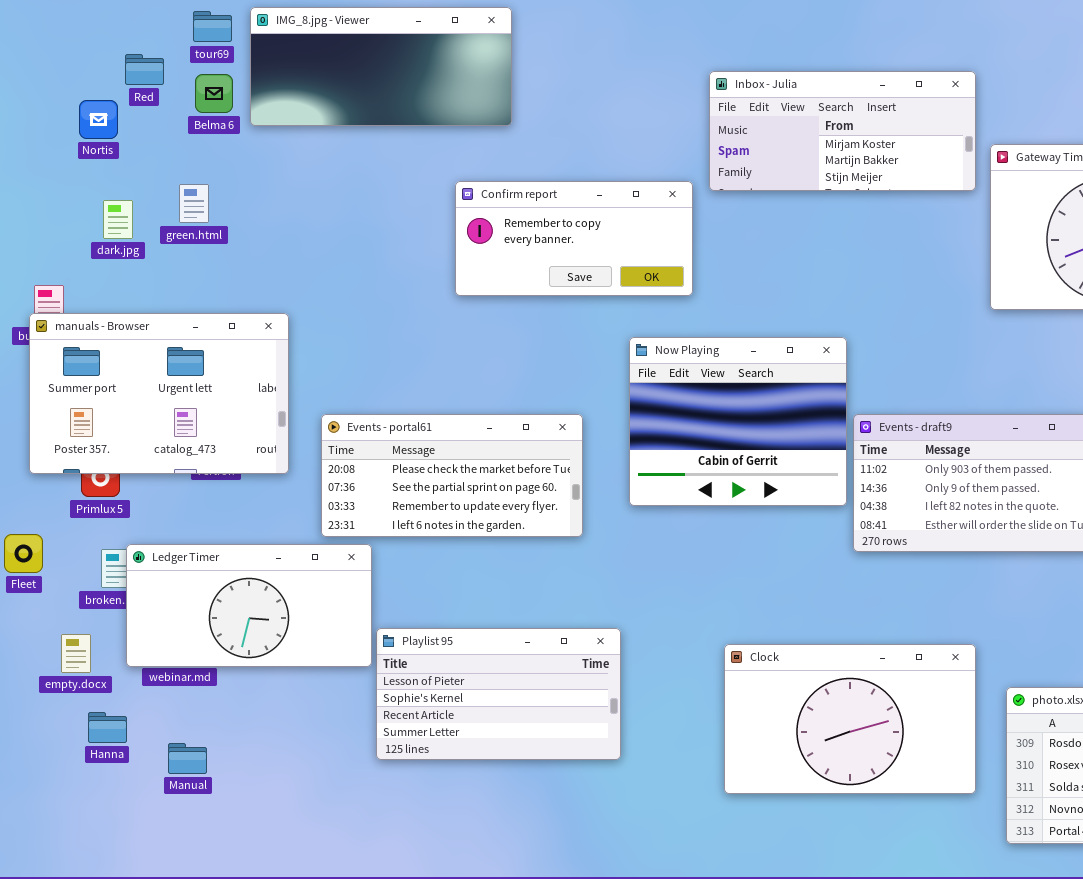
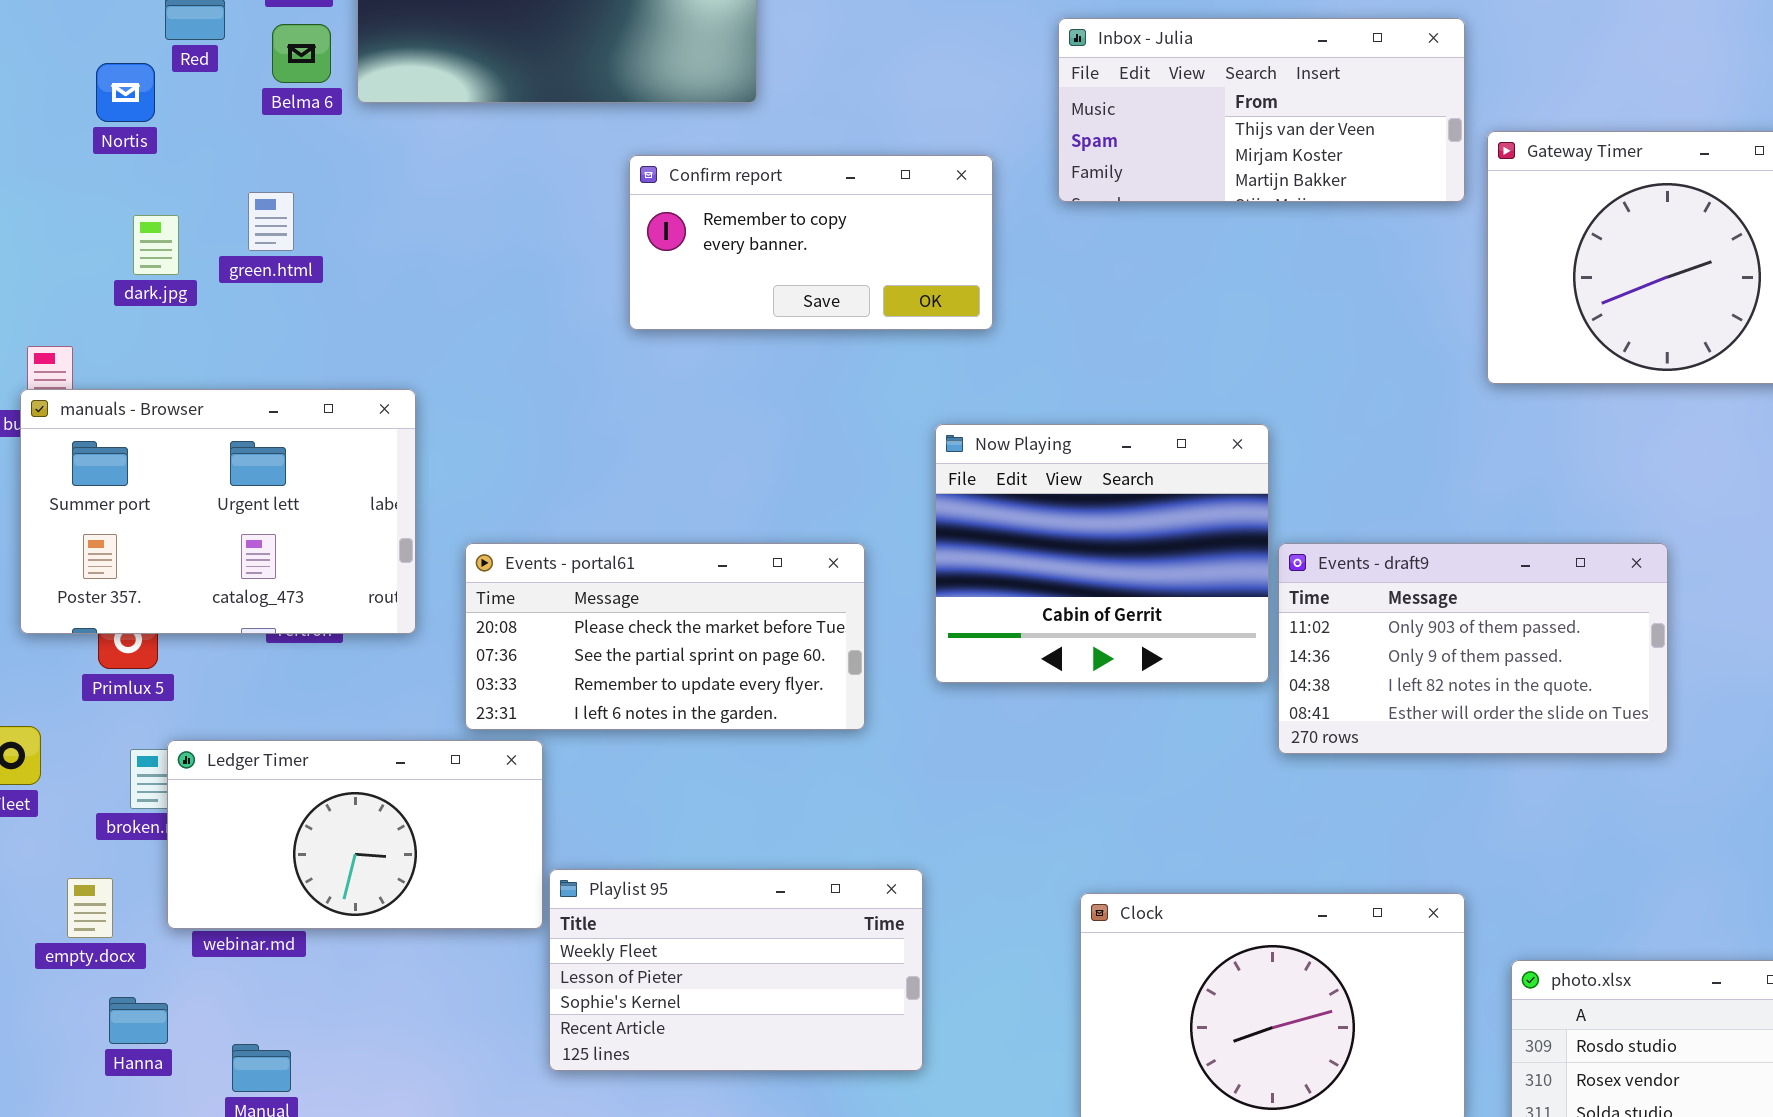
Inbox - Julia: [709,71,976,191] -> [1058,18,1465,202], scrolled up 1 row
Confirm report: [455,181,693,296] -> [629,155,993,330], moved
Playlist 95: [376,628,621,760] -> [549,869,923,1071], scrolled up 1 row

